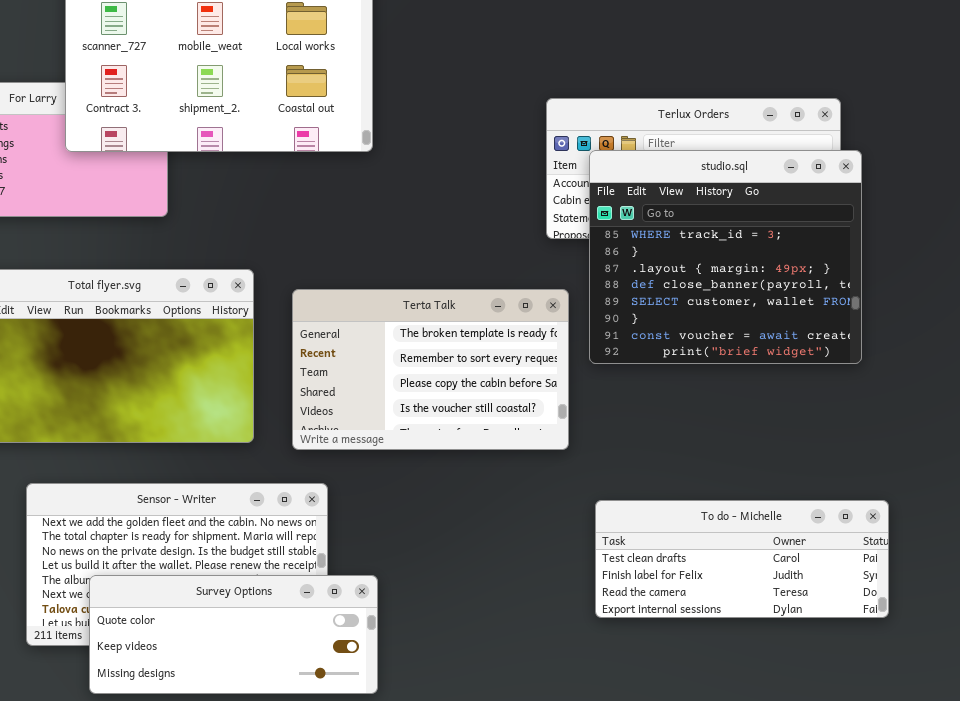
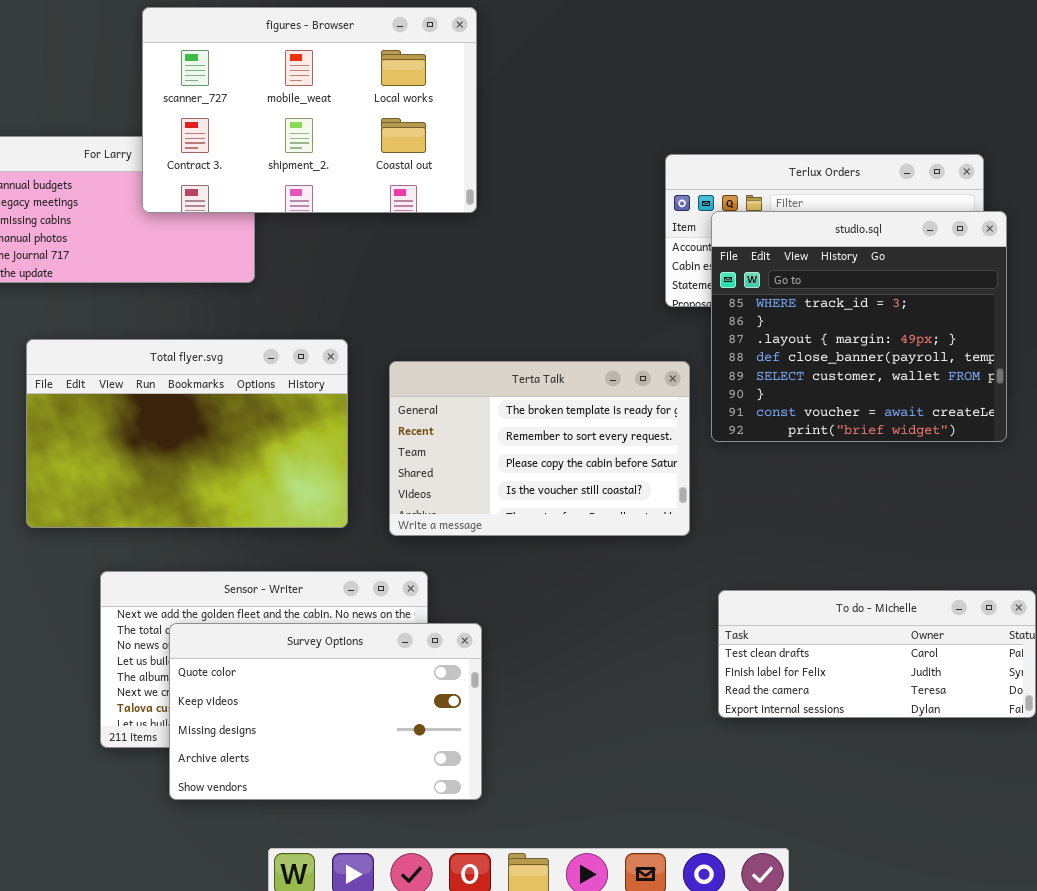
Survey Options: [89,575,378,694] -> [169,623,482,800], resized

